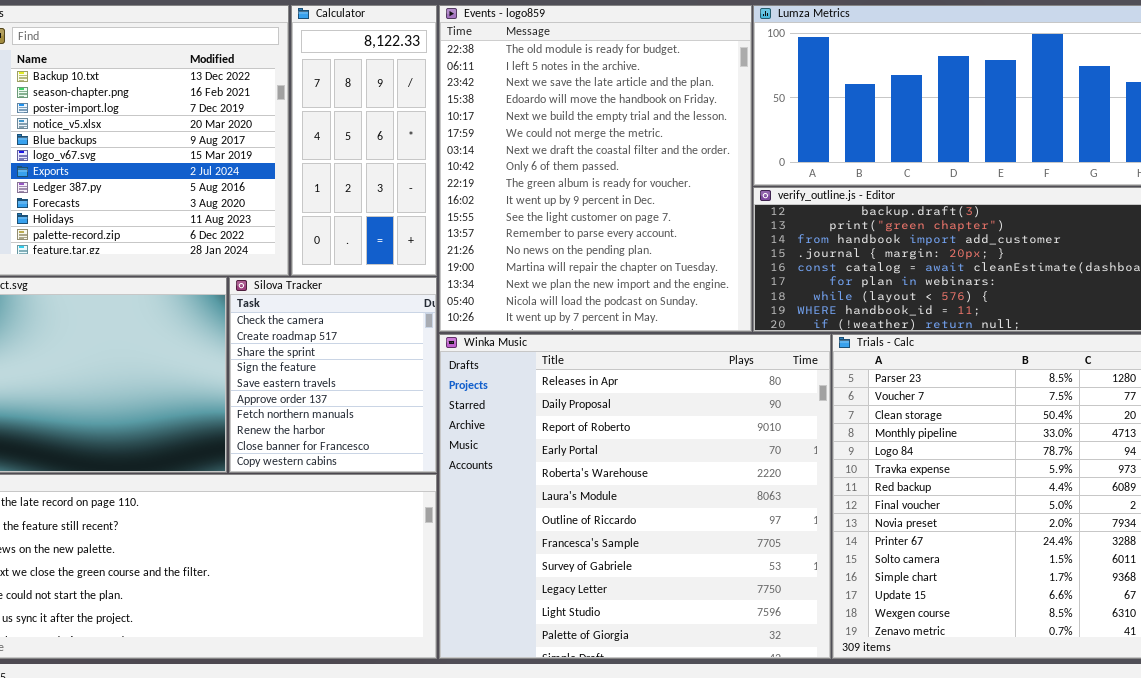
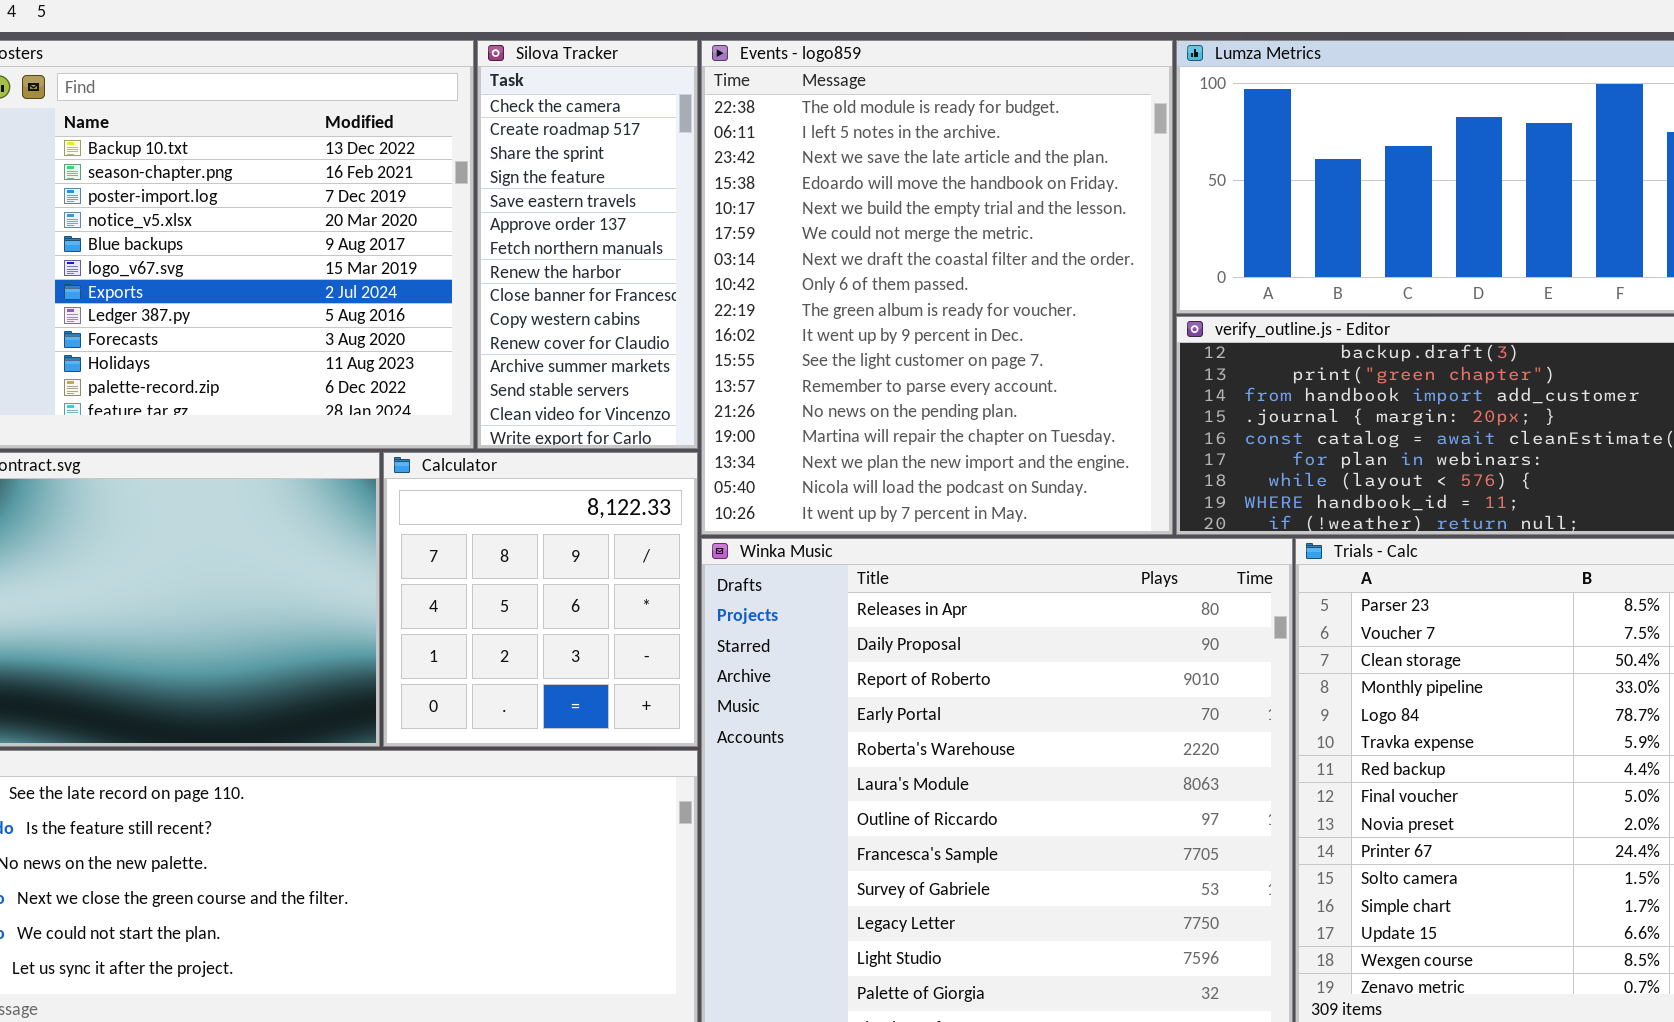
Calculator: [291,5,437,276] -> [383,452,698,747], moved, resized
Silova Tracker: [229,277,437,473] -> [477,40,698,449], moved, resized

